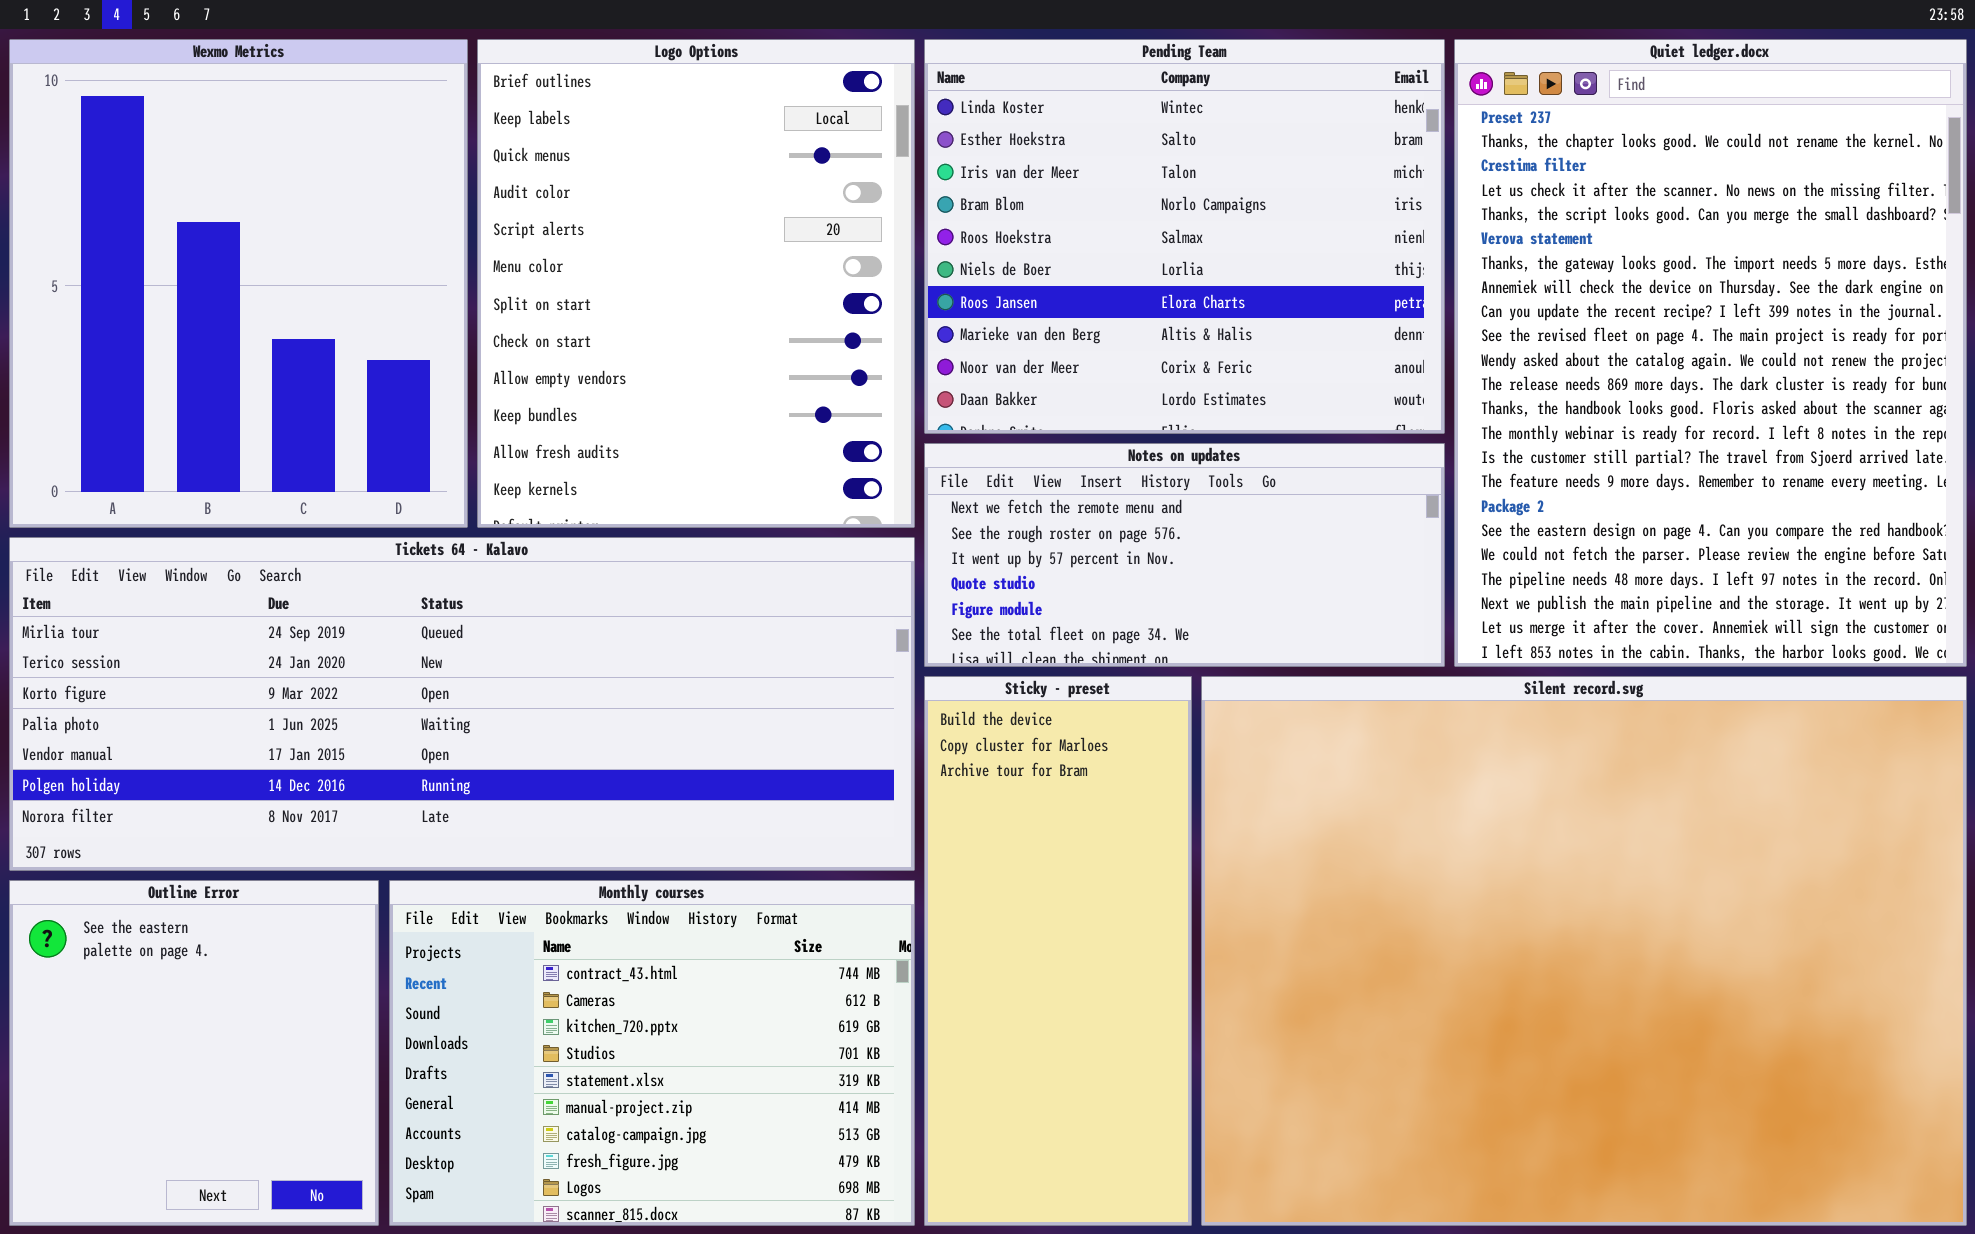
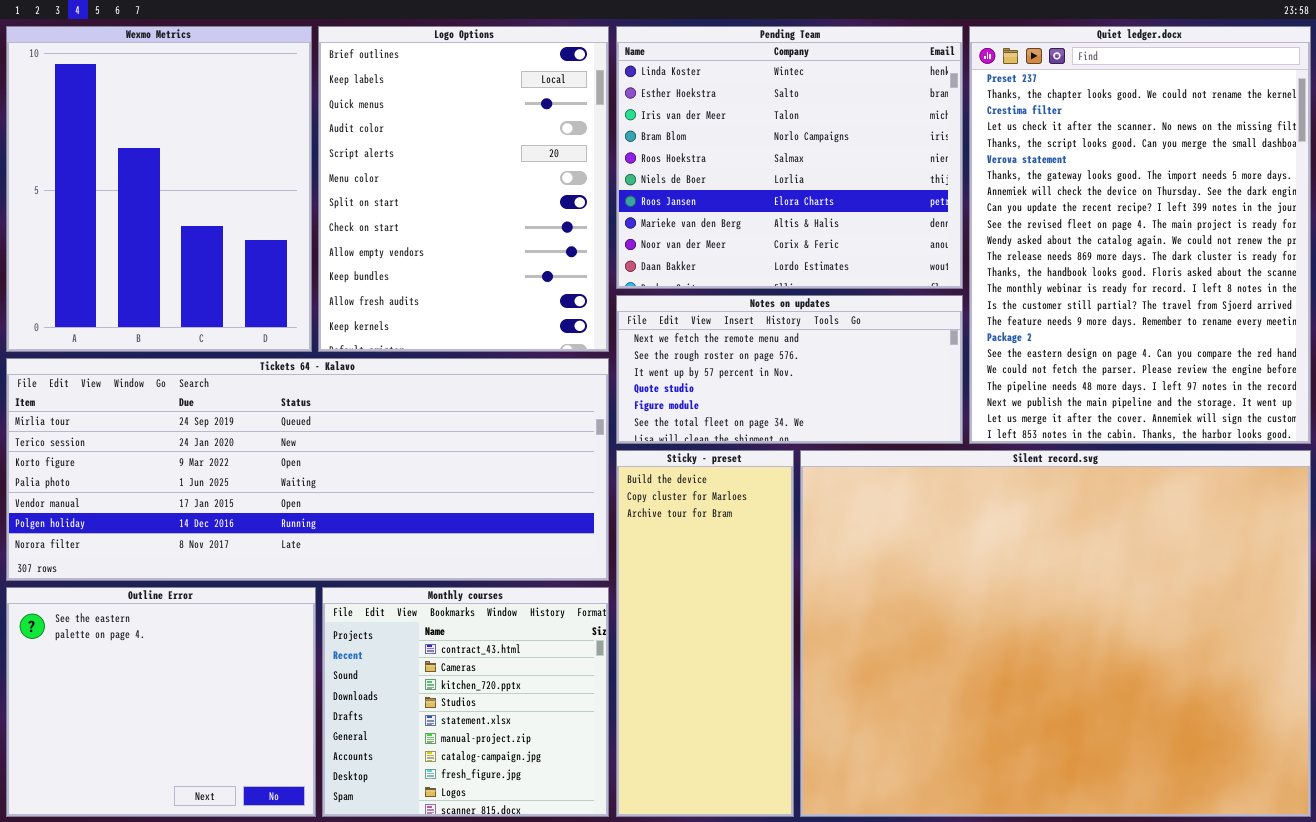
Outline Error: [9,880,379,1226] -> [6,587,316,817], resized
Monthly courses: [389,880,915,1226] -> [322,587,609,817], resized

